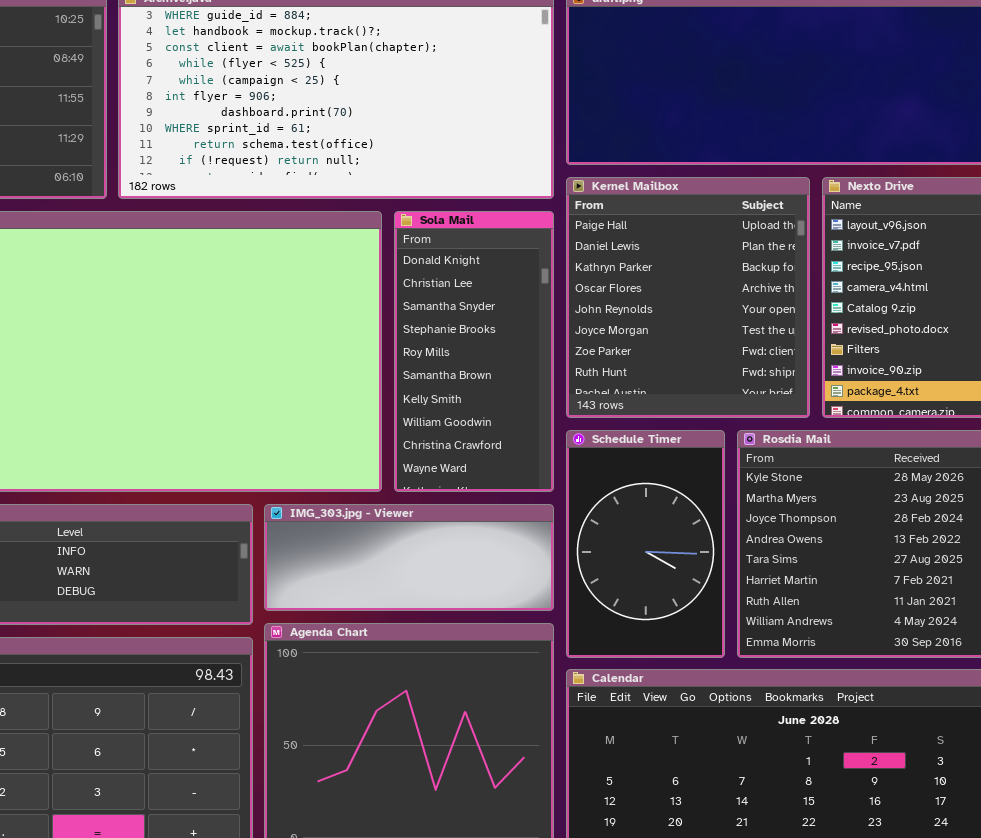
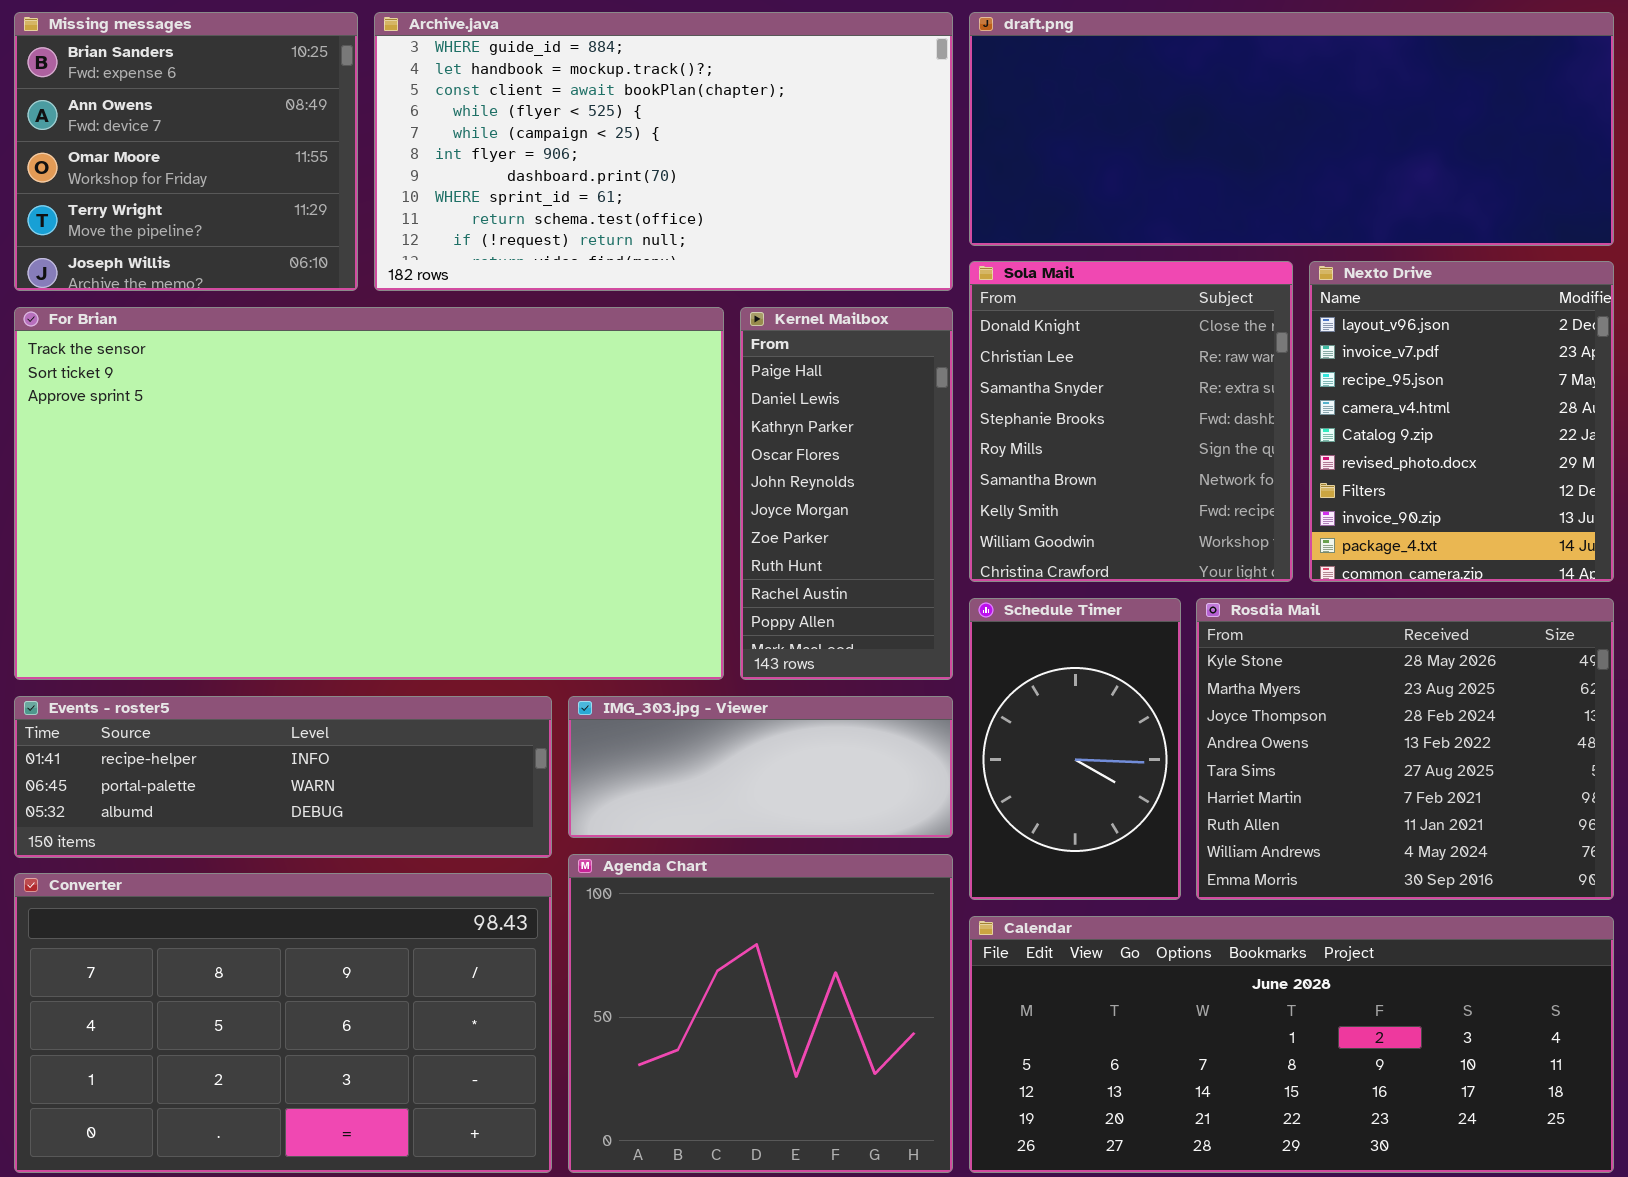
Kernel Mailbox: [566,177,810,418] -> [740,307,953,680], moved, resized
Sola Mail: [394,211,554,492] -> [969,261,1293,582], moved, resized

